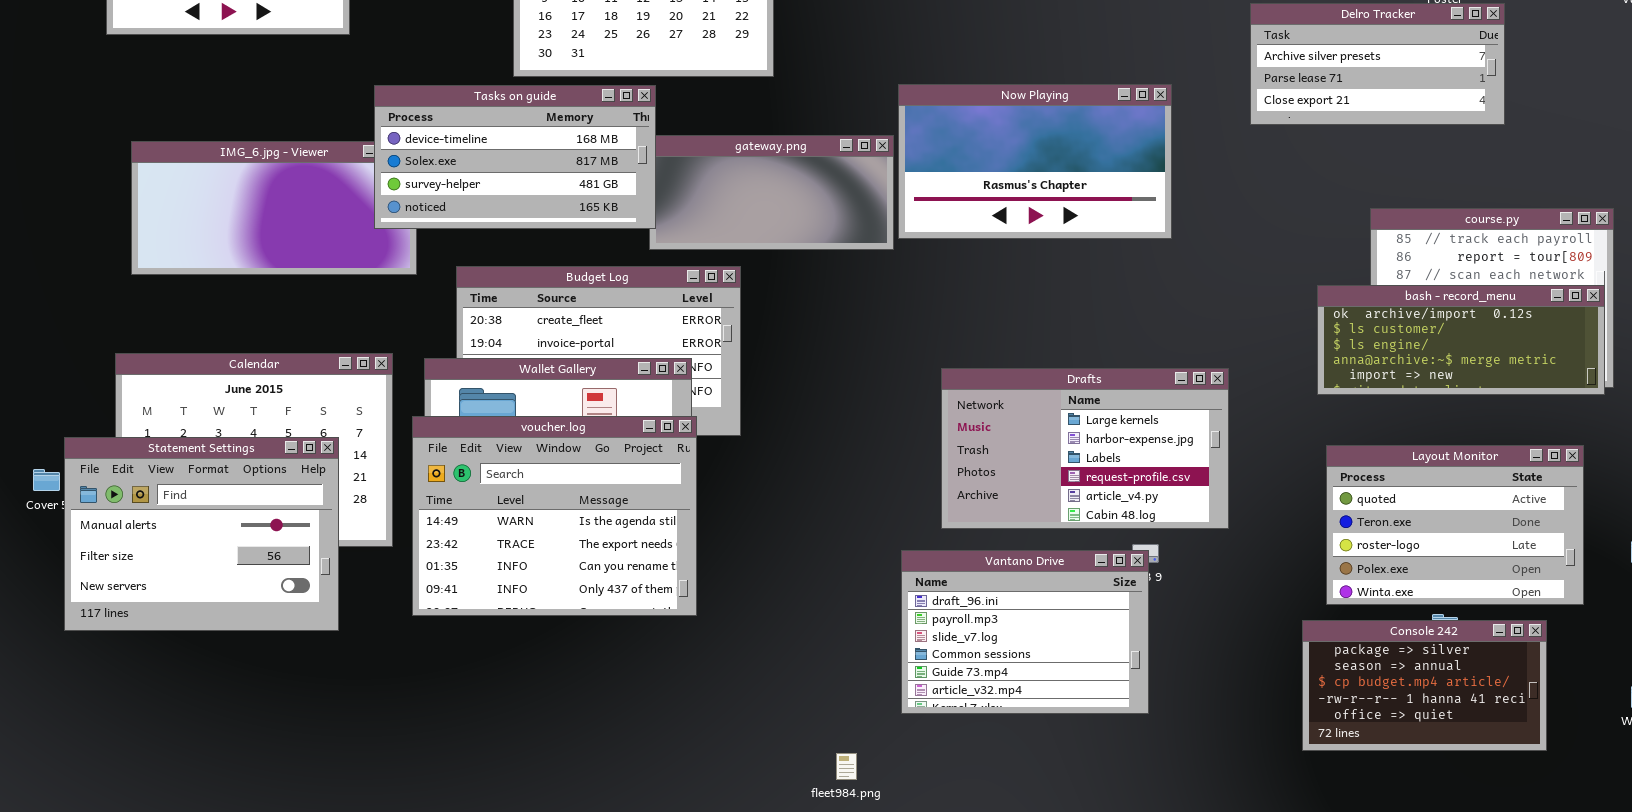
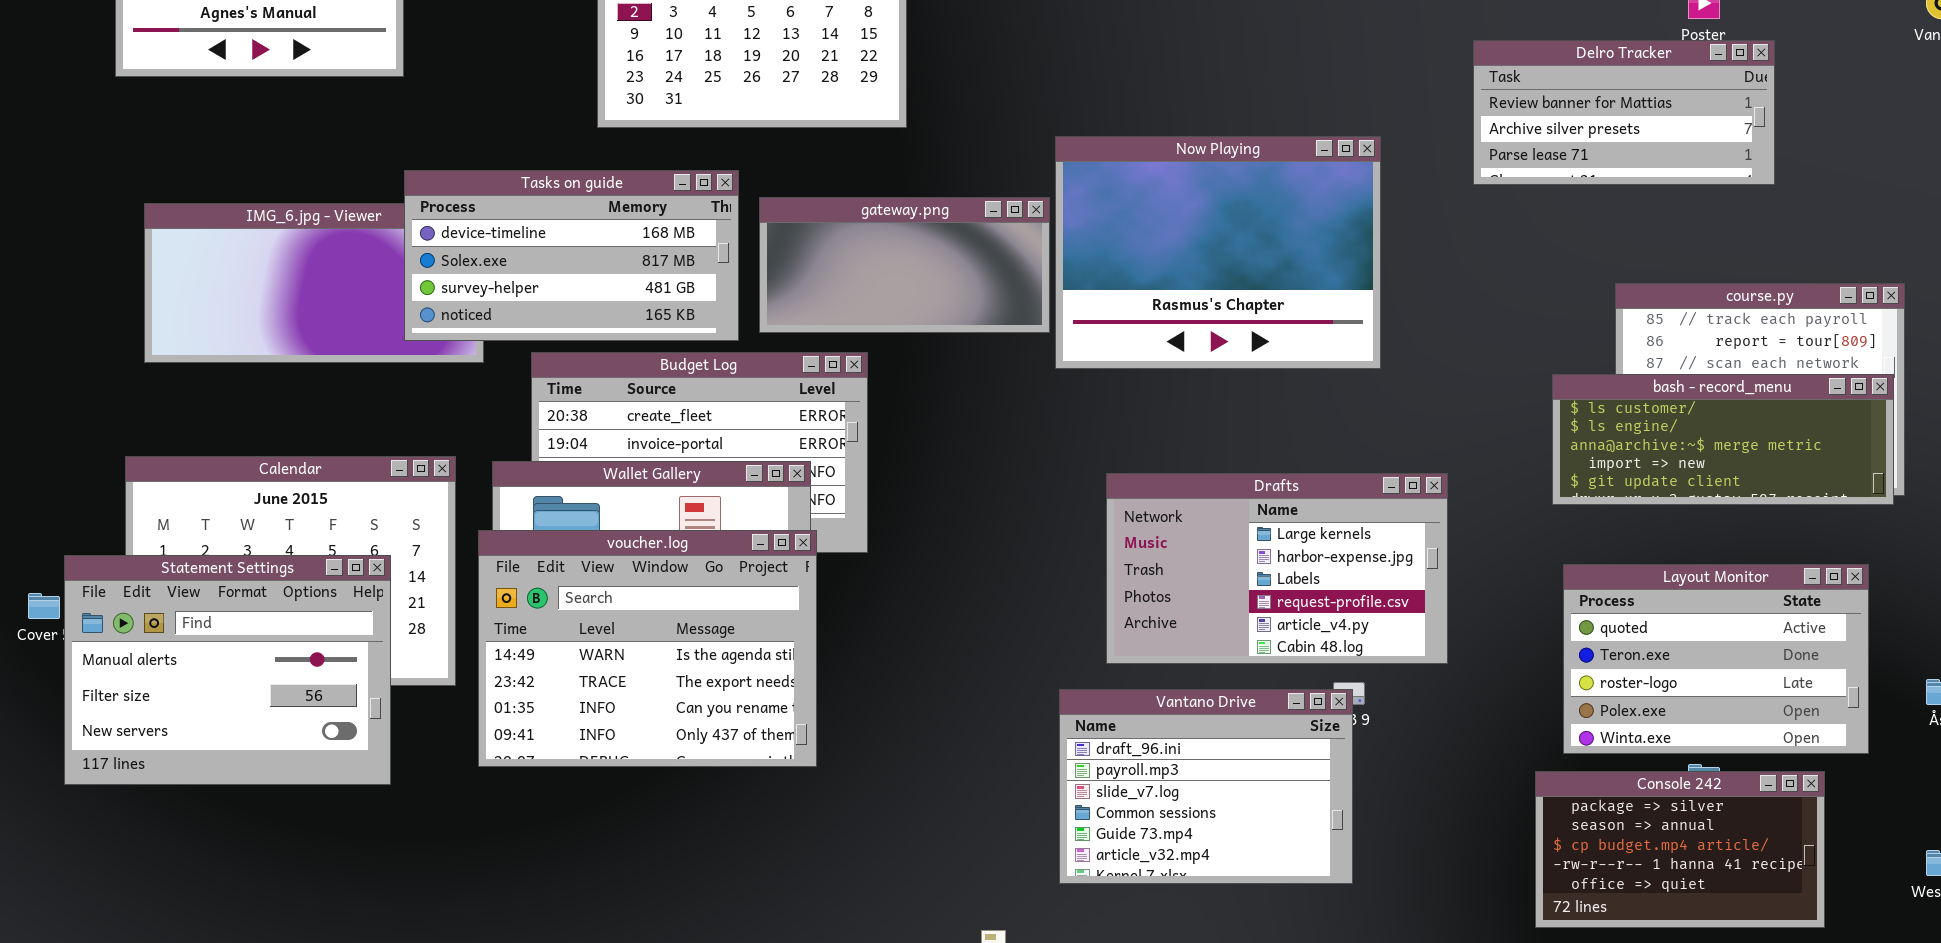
Delro Tracker: [1250,3,1505,125] -> [1473,40,1775,185], scrolled up 1 row
Now Playing: [898,84,1172,239] -> [1055,136,1381,369], resized
Tasks on guide: [374,85,656,229] -> [404,170,739,341], moved
bash - record_menu: [1317,285,1605,395] -> [1552,374,1894,505], scrolled down 1 row

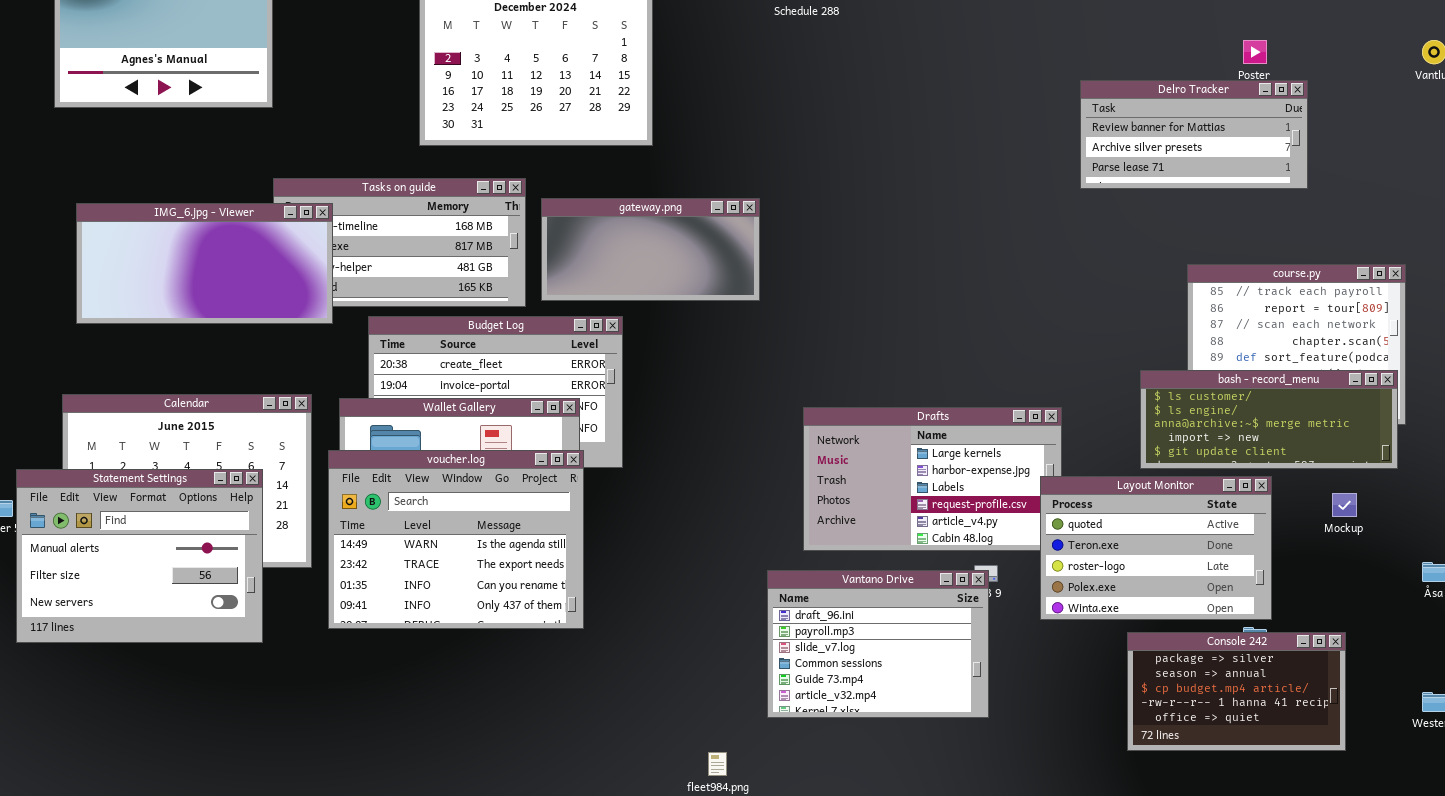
Now Playing: [1055,136,1381,369] -> none, closed
IMG_6.jpg - Viewer: [144,203,484,363] -> [76,203,333,324], raised
bash - record_menu: [1552,374,1894,505] -> [1140,370,1398,469], moved
Layout Monitor: [1563,564,1869,754] -> [1040,476,1272,620], moved

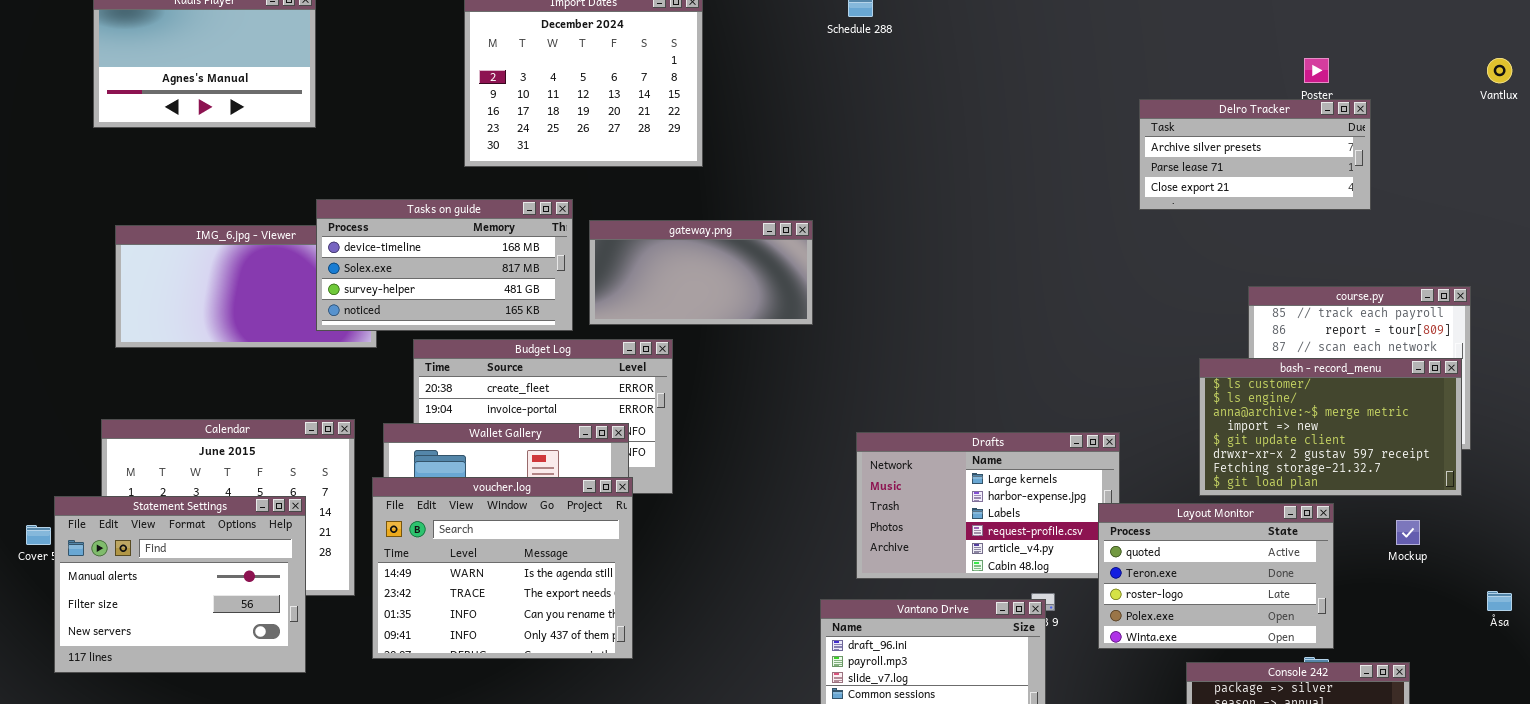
Delro Tracker: [1080,80,1308,189] -> [1139,99,1371,210], scrolled down 1 row
Tasks on guide: [273,178,526,307] -> [316,199,573,331], raised
bash - record_menu: [1140,370,1398,469] -> [1199,358,1462,496], resized

